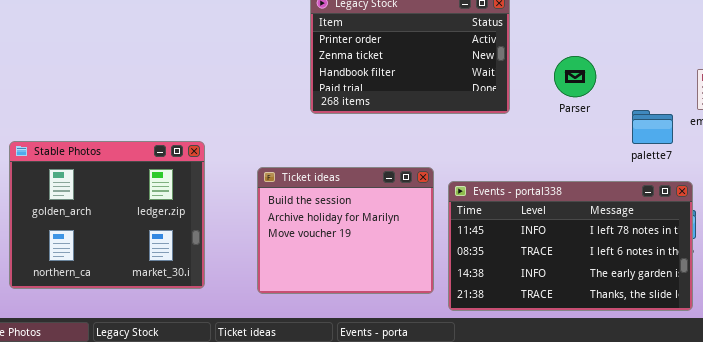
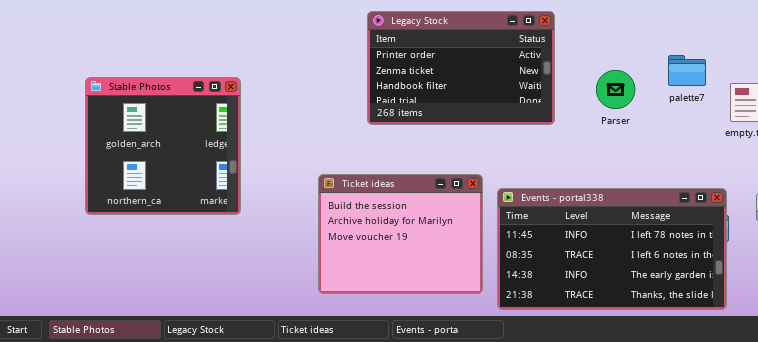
palette7: [632,110,673,144] -> [668,55,706,86], moved
Stable Photos: [9,141,205,289] -> [85,77,241,215], moved, resized

